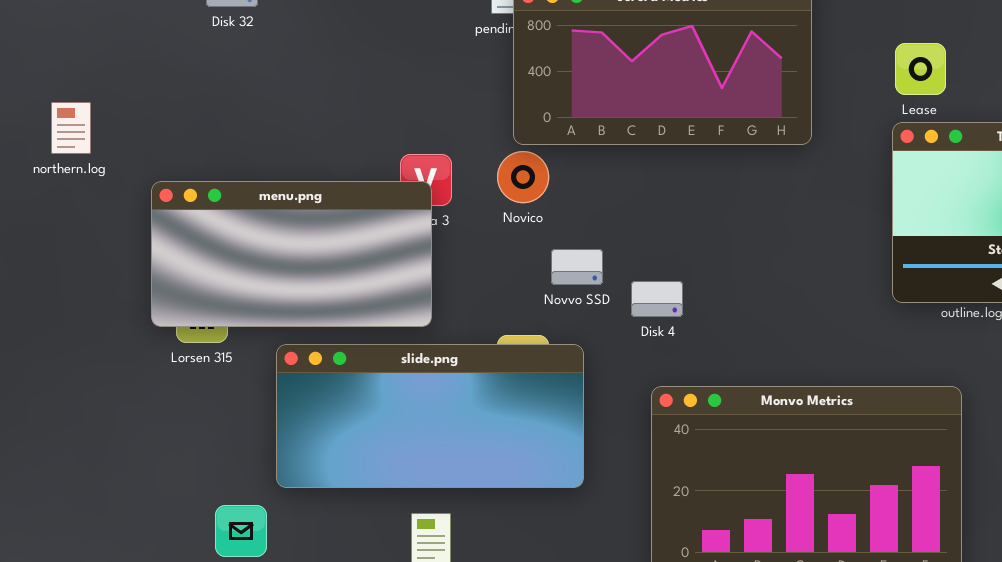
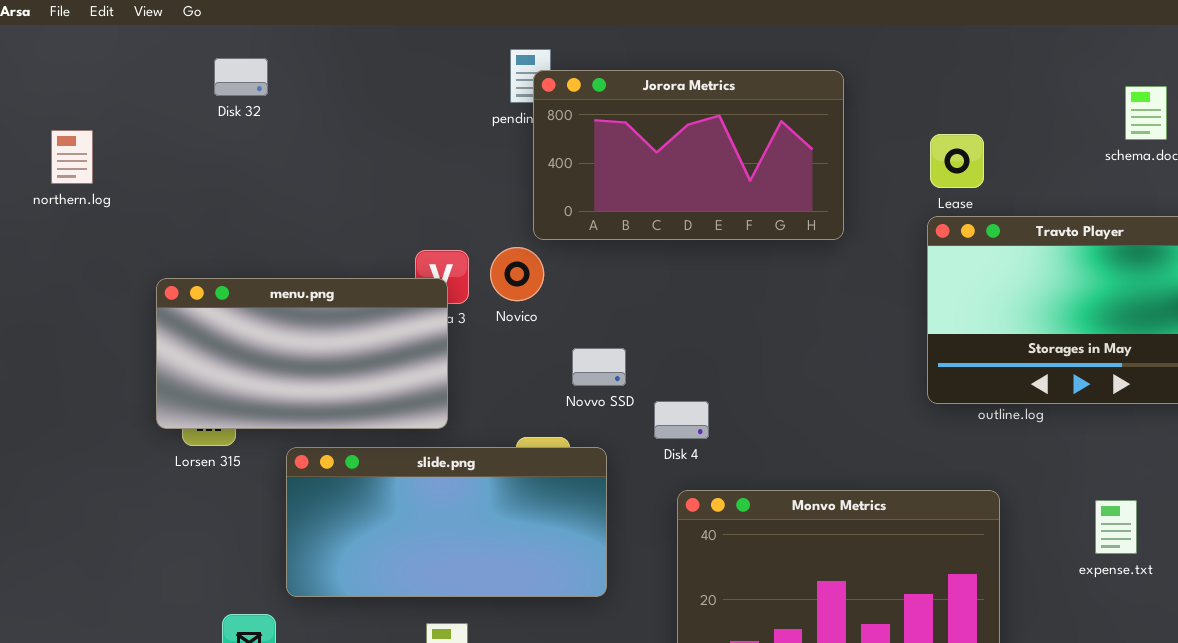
northern.log: [51,102,91,154] -> [51,130,93,184], moved
Novico: [497,151,549,203] -> [490,247,544,301], moved
Disk 4: [631,281,683,317] -> [654,401,709,439], moved

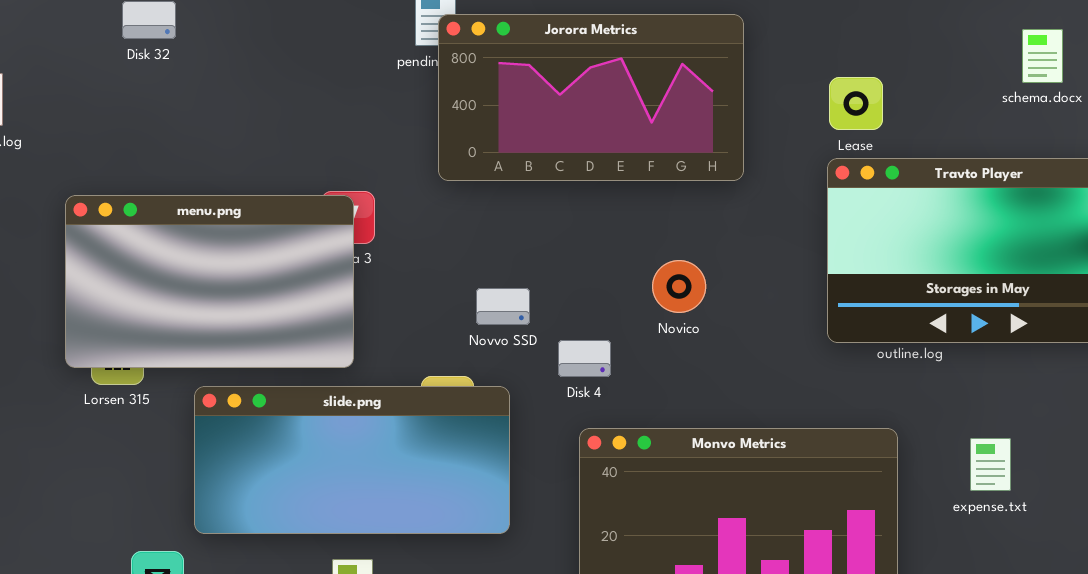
Novico: [490,247,544,301] -> [652,260,706,313], moved
menu.png: [156,278,448,429] -> [65,195,354,368], resized
expense.txt: [1095,500,1137,554] -> [970,438,1011,491], moved

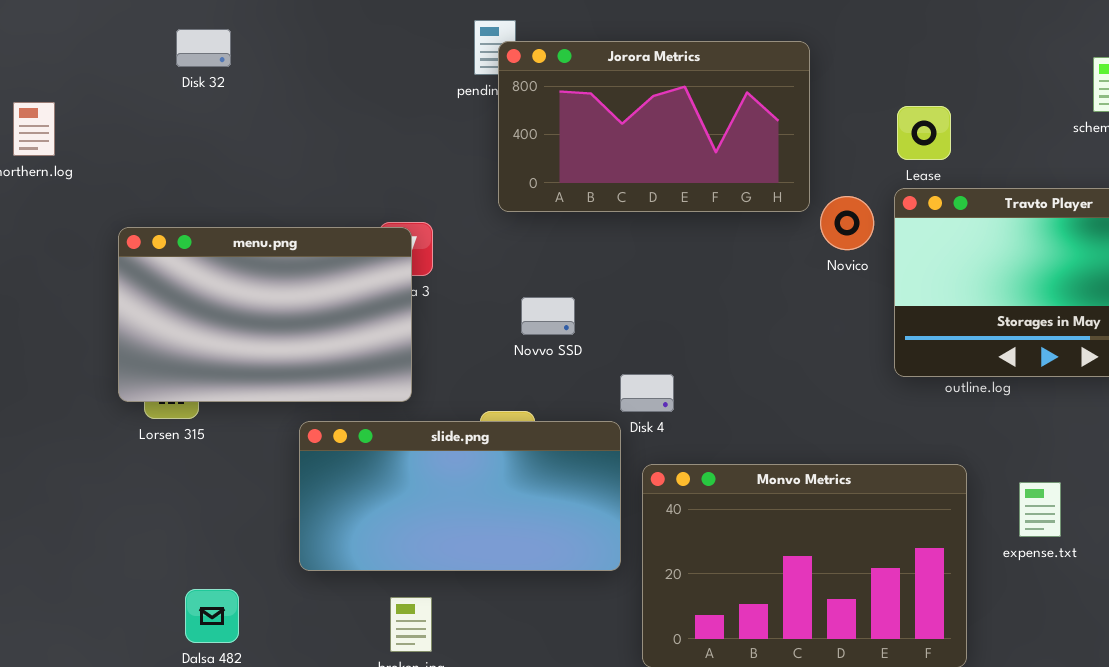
Novico: [652,260,706,313] -> [820,196,874,250], moved
Novvo SSD: [476,288,530,325] -> [521,297,575,335], moved
slide.png: [194,386,510,534] -> [299,421,621,571], moved
expense.txt: [970,438,1011,491] -> [1019,482,1061,537], moved

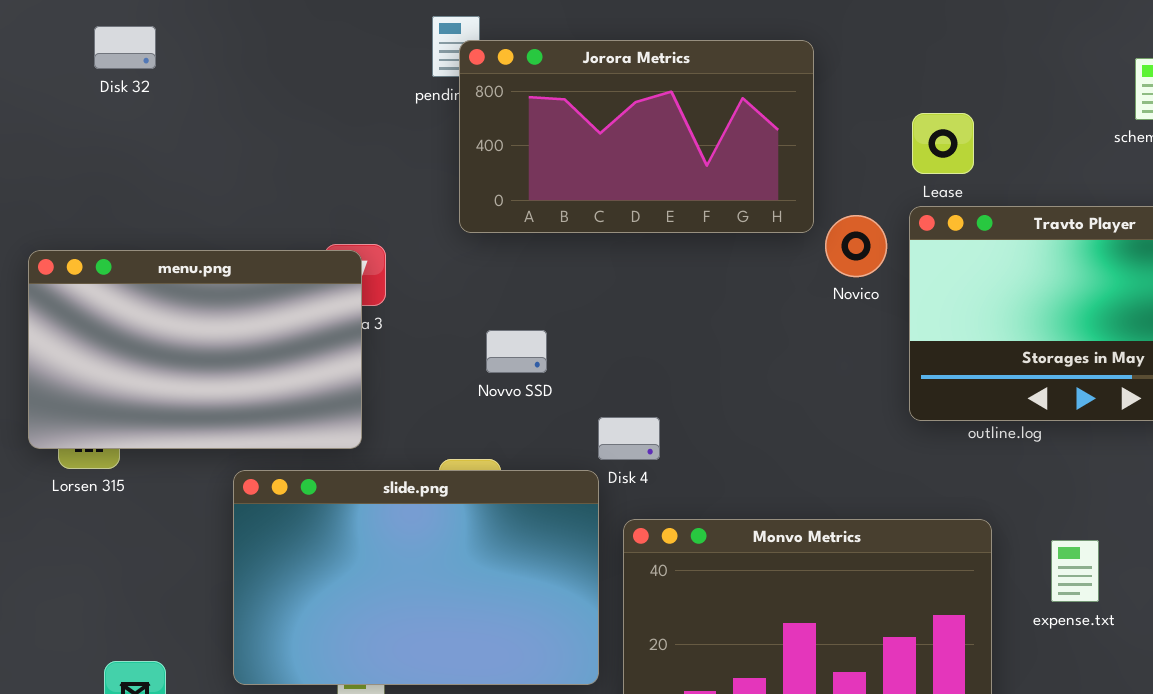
slide.png: [299,421,621,571] -> [233,470,599,685], resized

